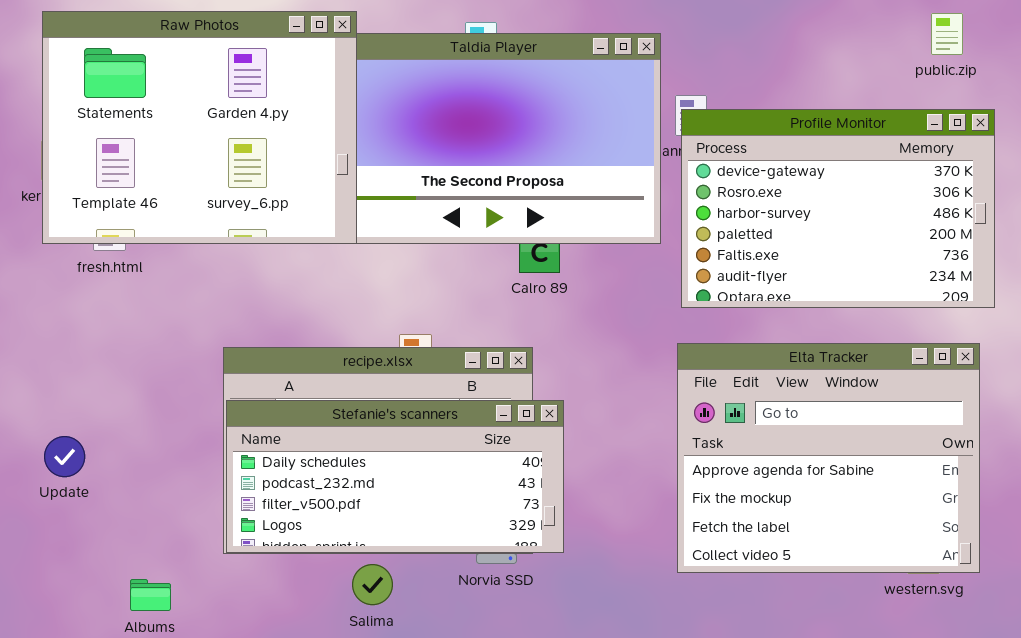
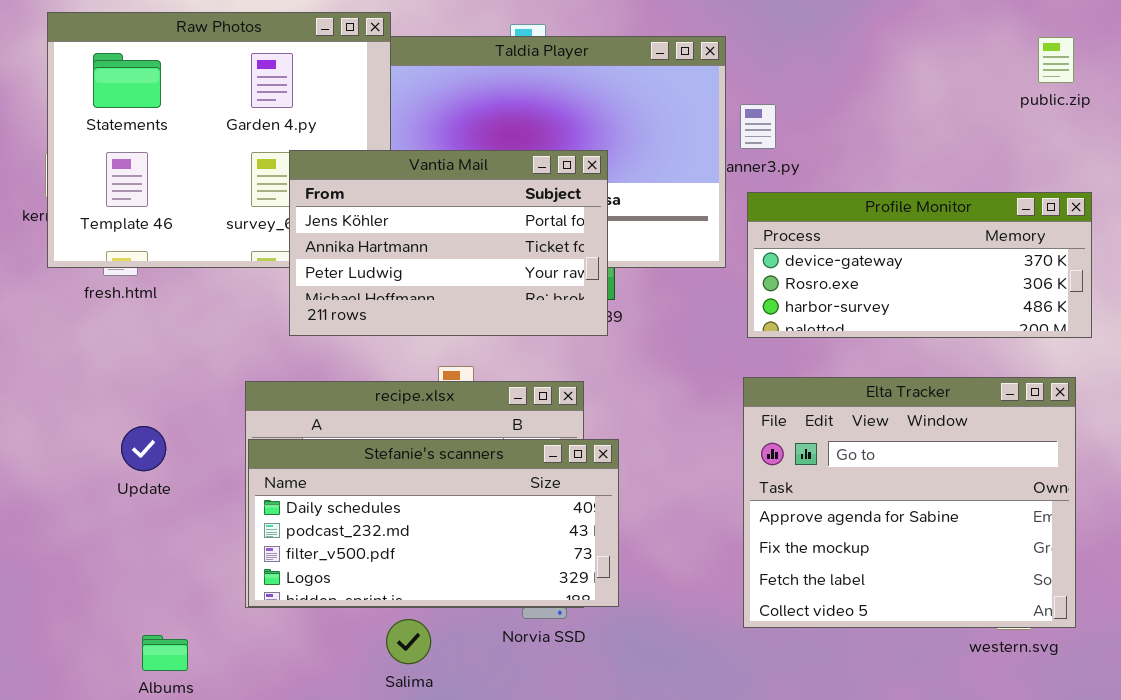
public.zip: [931,13,963,55] -> [1038,37,1074,83], moved
Profile Monitor: [681,109,995,308] -> [747,192,1092,338], resized
Vantia Mail: none -> [289,150,608,336], opened
Update: [44,436,85,477] -> [121,426,166,471], moved

